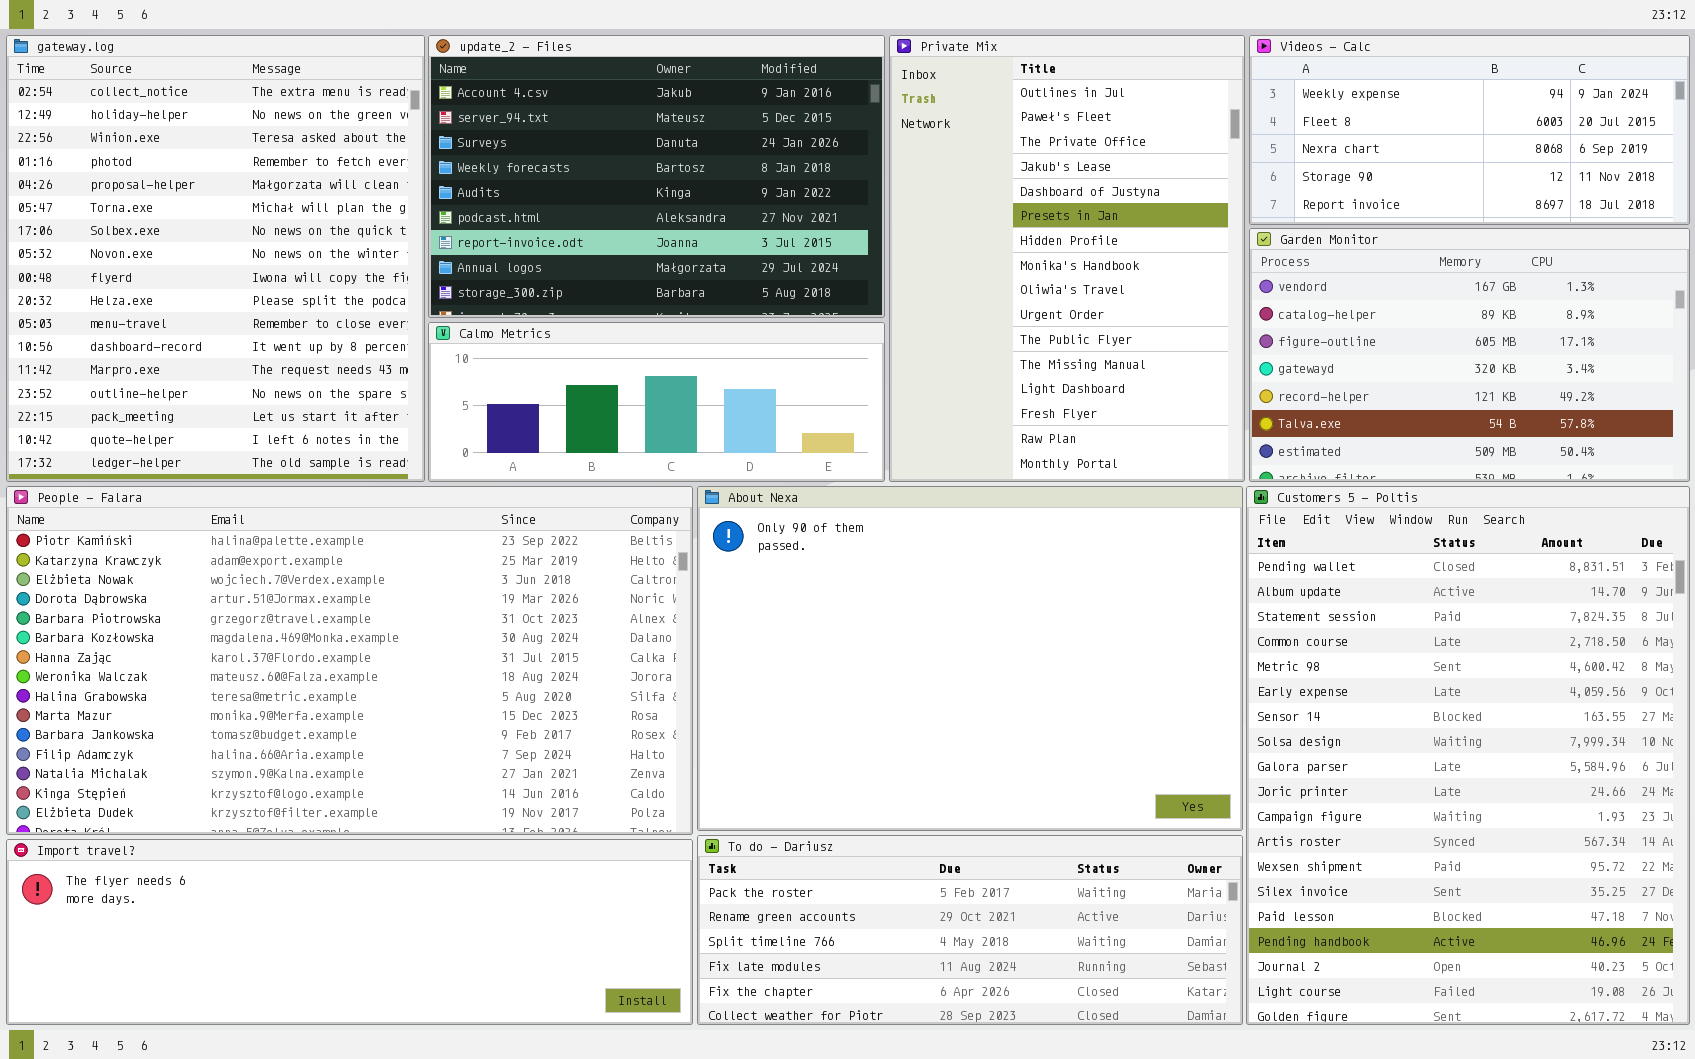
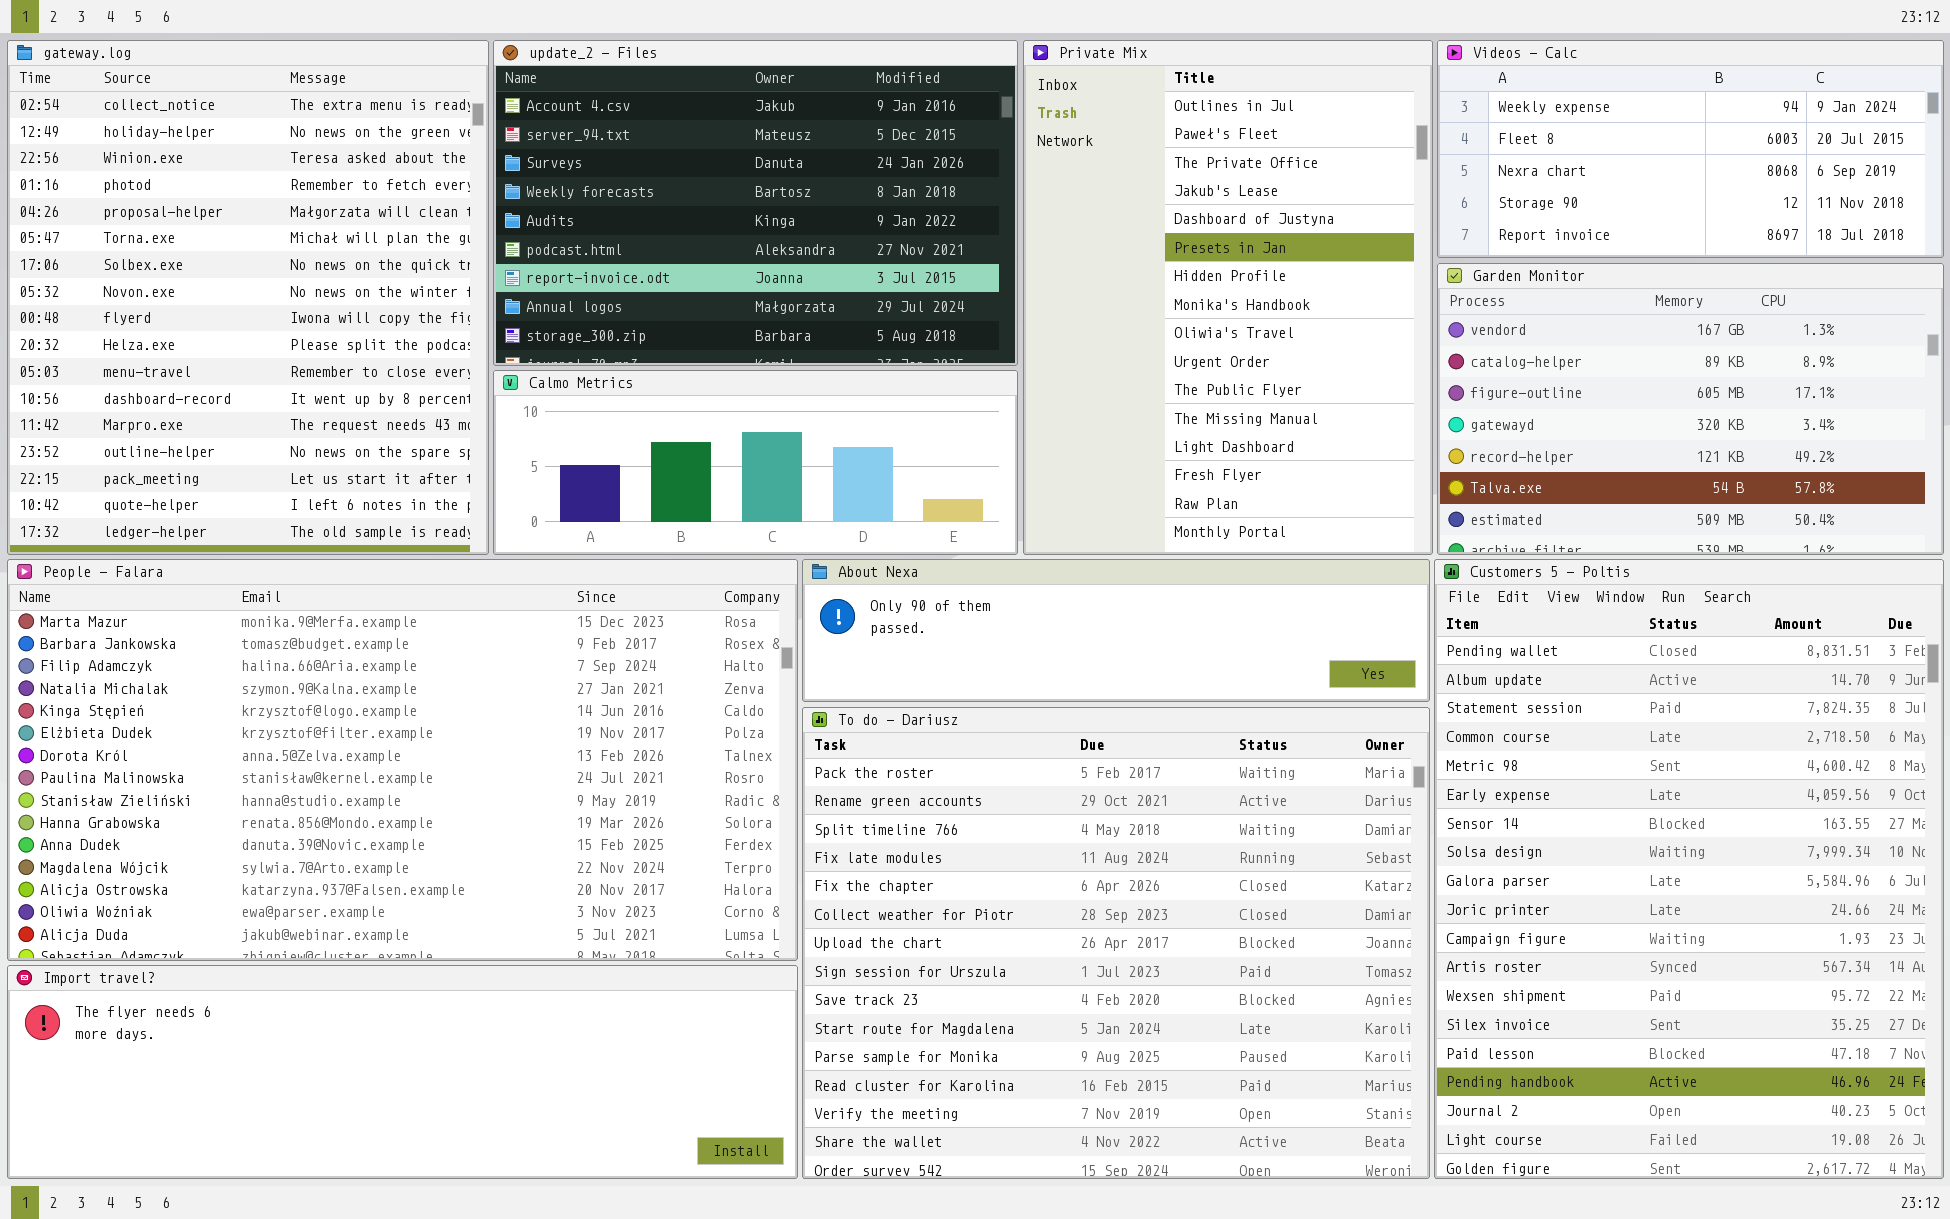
People - Falara: [6,486,693,835] -> [7,559,798,961], scrolled down 9 rows
About Nexa: [697,486,1243,831] -> [802,559,1430,702], resized
To do - Dariusz: [697,835,1243,1025] -> [802,707,1430,1179], resized

